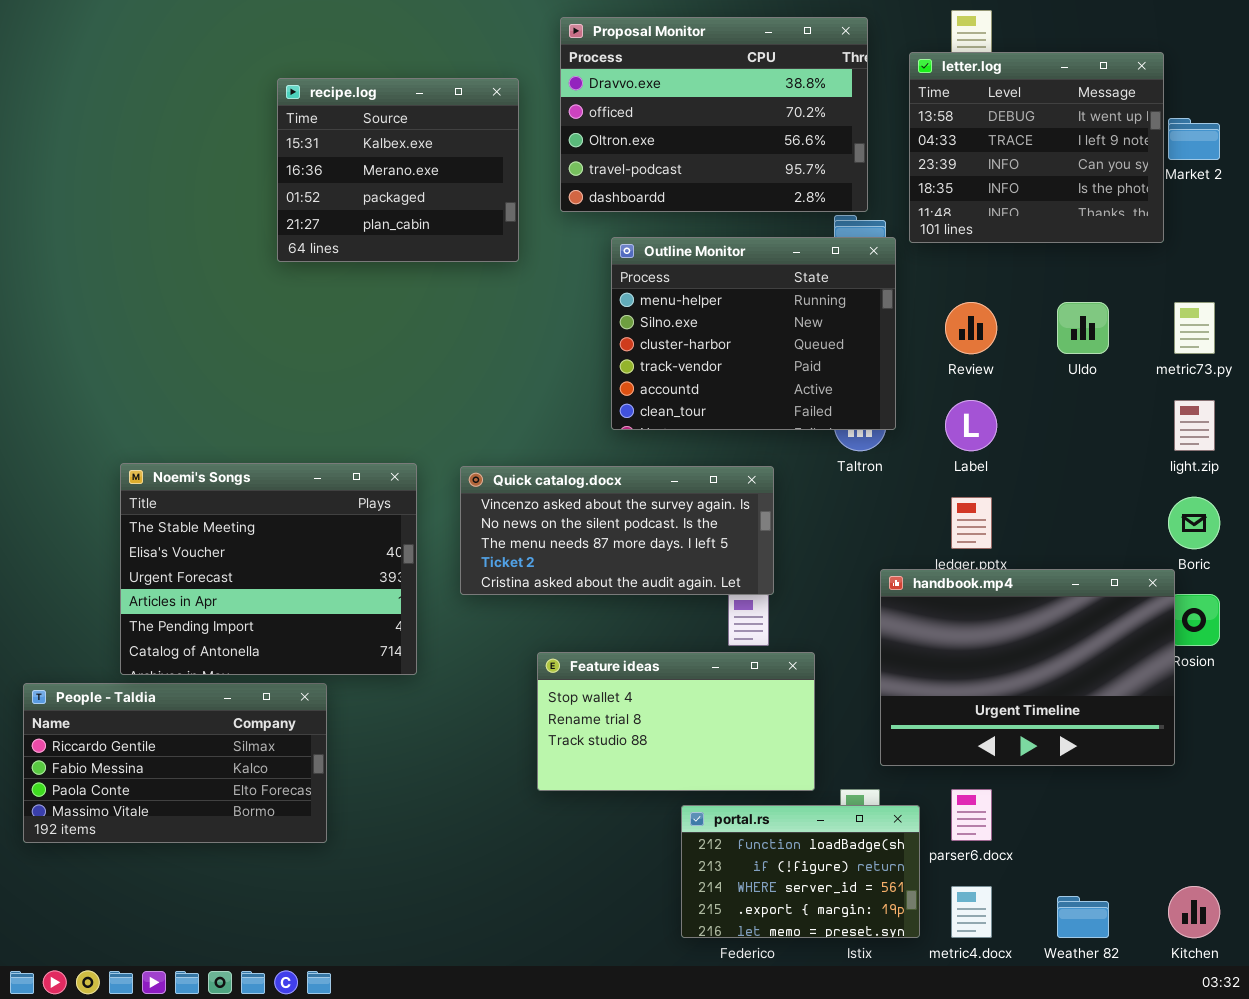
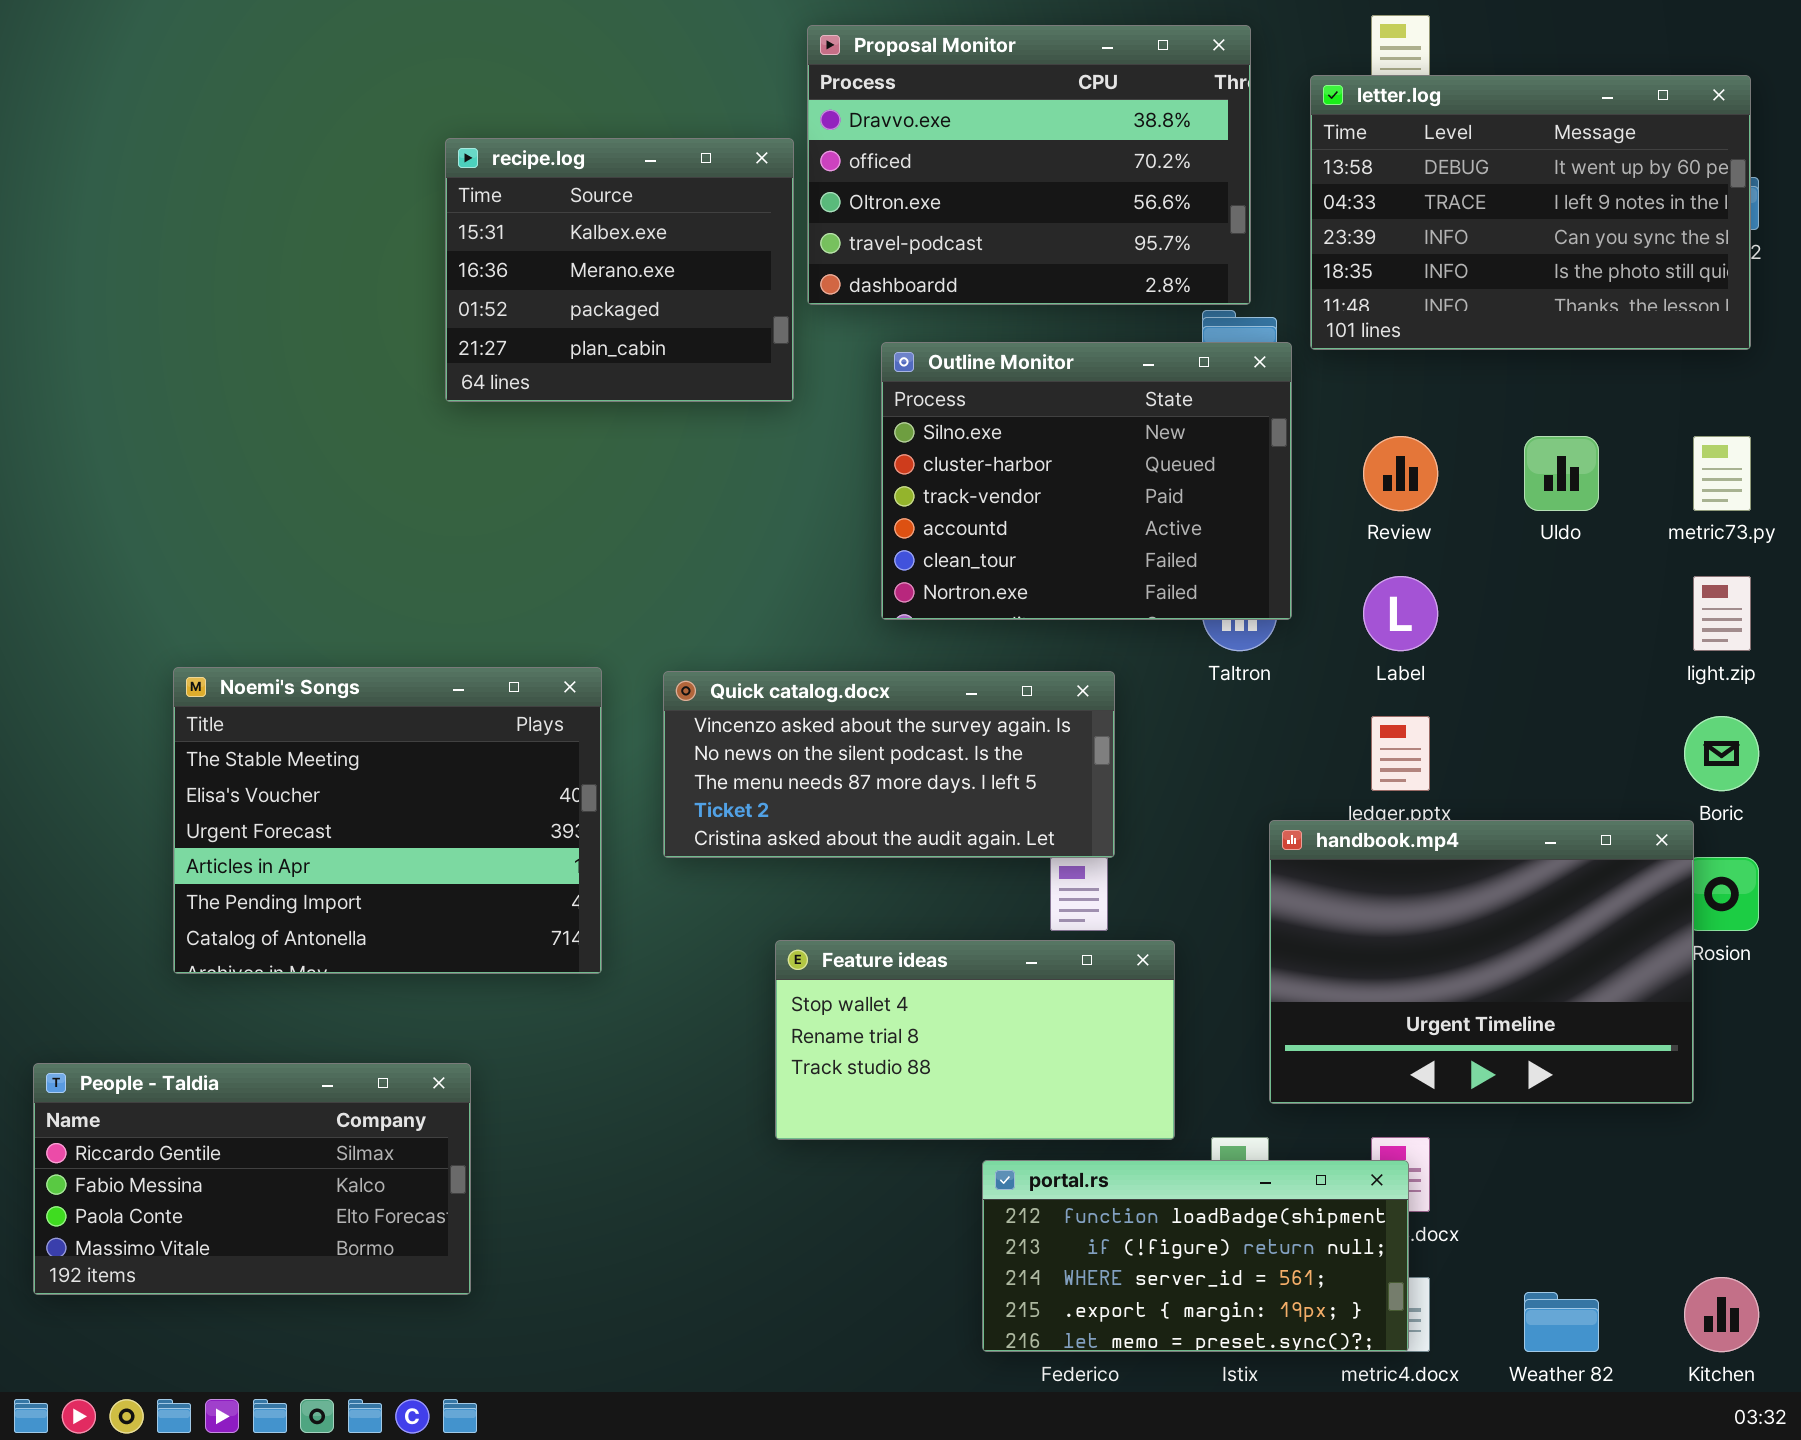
letter.log: [909,52,1164,243] -> [1310,75,1751,350], resized
recipe.log: [277,78,519,262] -> [445,138,794,402], moved
Outline Monitor: [611,237,896,430] -> [881,342,1292,620], scrolled down 1 row
People - Taldia: [23,683,327,843] -> [33,1063,471,1295], moved
portal.rs: [681,805,920,938] -> [982,1160,1409,1352], resized

